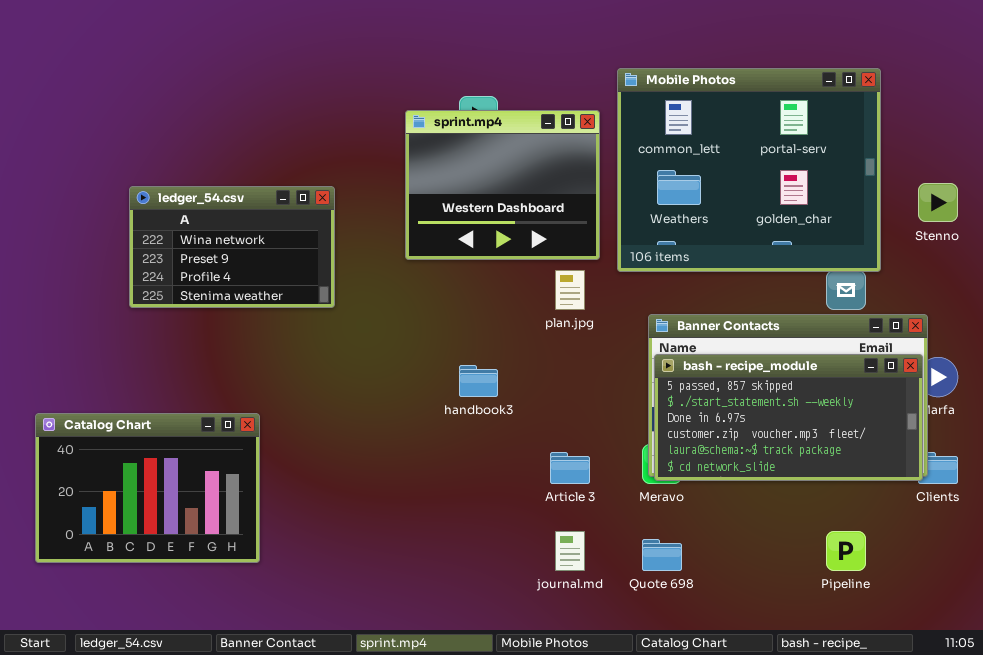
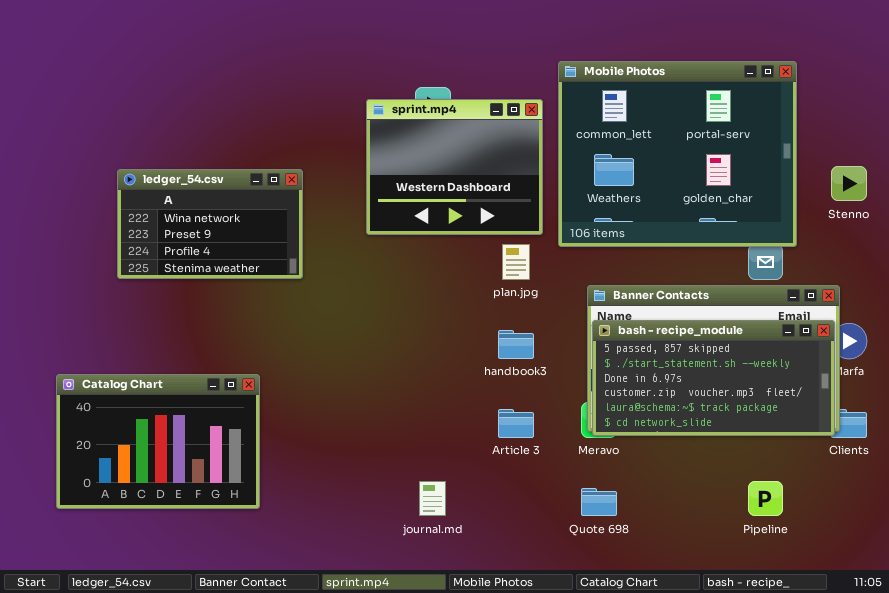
handbook3: [459,365,498,397] -> [498,330,534,359], moved
Catalog Chart: [35,413,260,563] -> [56,374,260,509], moved
journal.md: [555,531,585,571] -> [419,481,446,516], moved

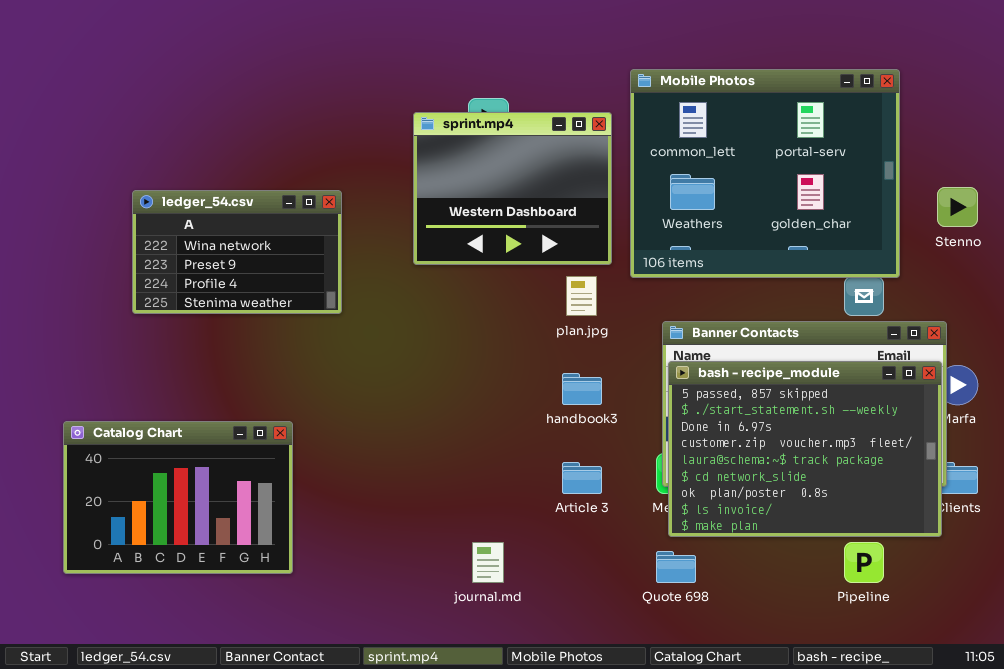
bash - recipe_module: [592,320,835,436] -> [668,361,942,537], resized

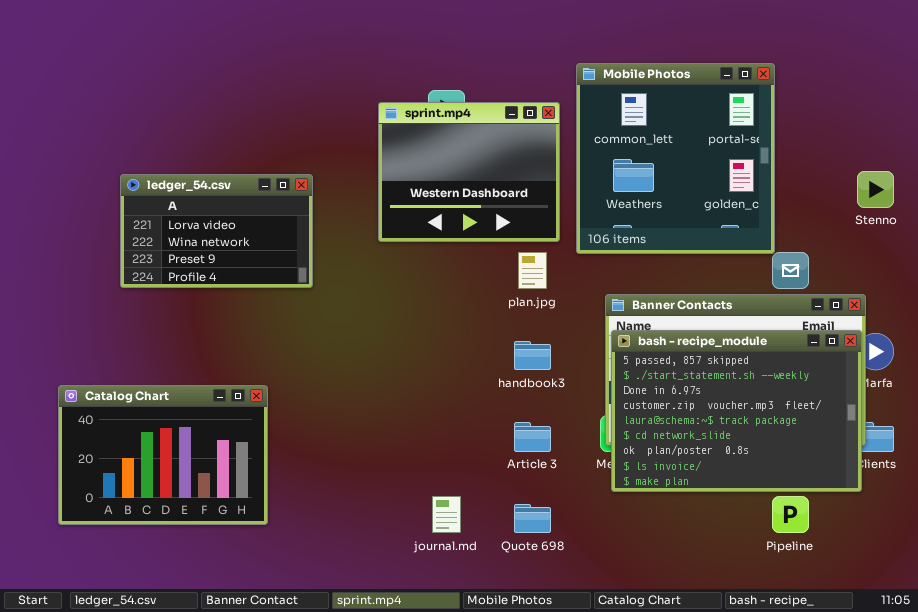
Mobile Photos: [630,69,900,278] -> [576,63,775,254], resized
ledger_54.csv: [132,190,342,314] -> [120,174,313,288], scrolled up 1 row
Quote 698: [656,551,696,583] -> [514,504,551,533], moved

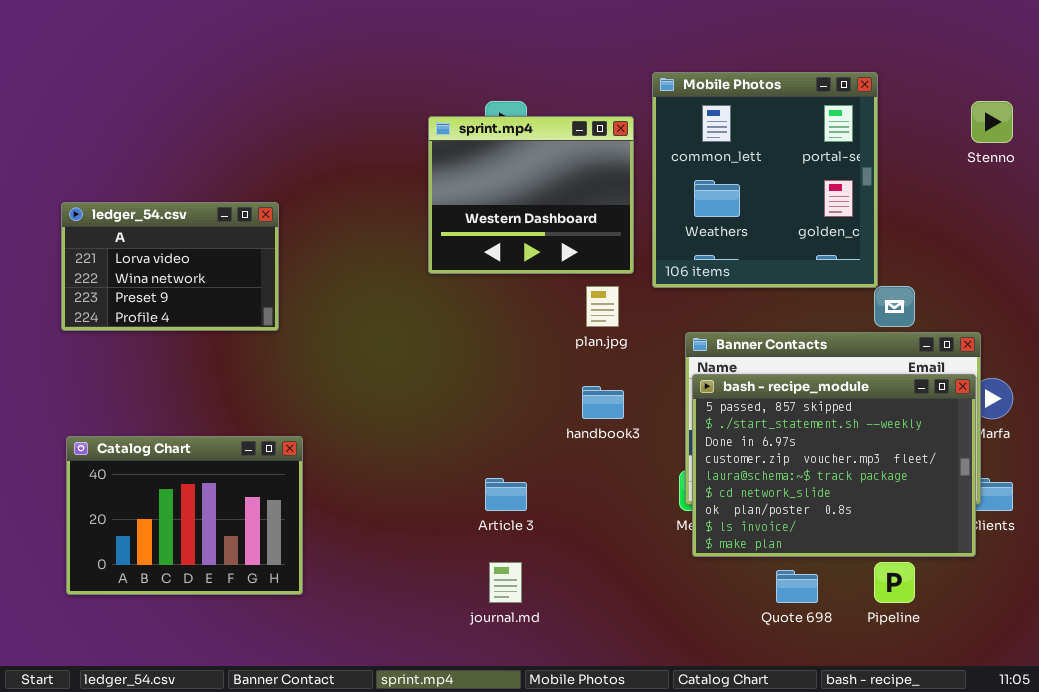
Stenno: [857,171,894,208] -> [971,101,1013,143], moved
ledger_54.csv: [120,174,313,288] -> [61,202,279,331], moved
Article 3: [514,422,551,452] -> [485,478,527,511], moved
Quote 698: [514,504,551,533] -> [776,570,818,603], moved

